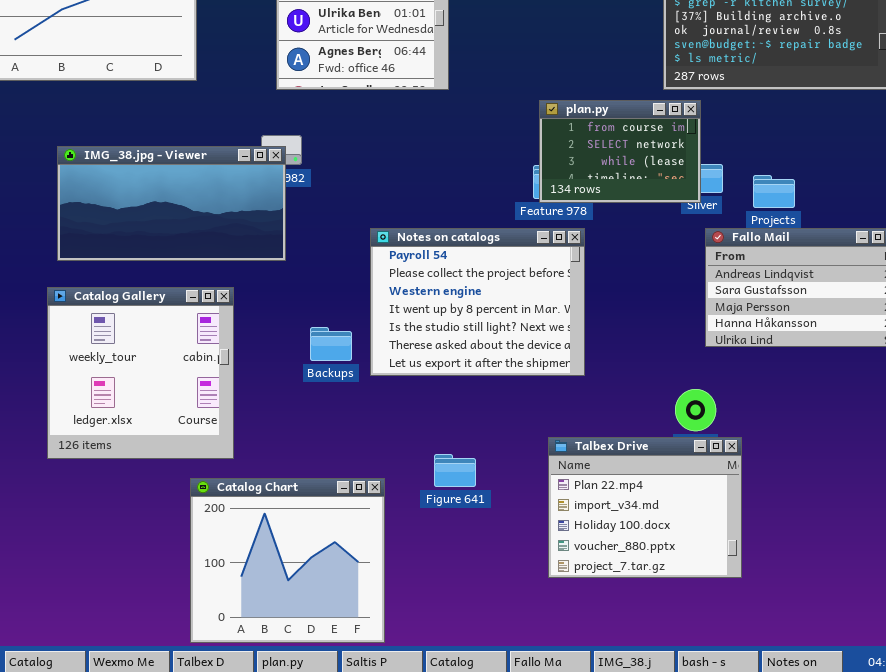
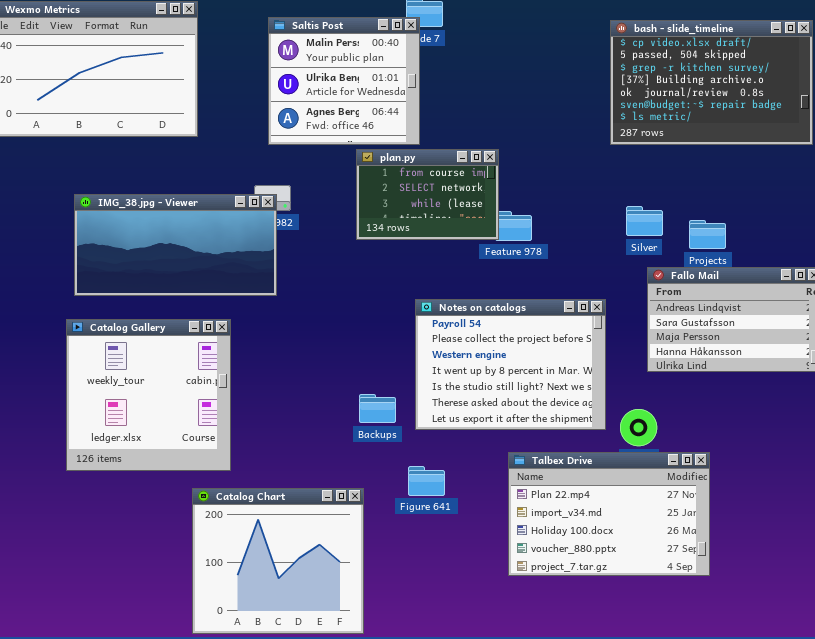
plan.py: [539,100,701,203] -> [356,149,499,240], moved
Notes on catalogs: [370,228,585,376] -> [415,299,606,430], moved
Backups: [310,327,352,361] -> [359,394,396,423], moved
Talbex Drive: [548,437,742,578] -> [508,452,710,576], resized

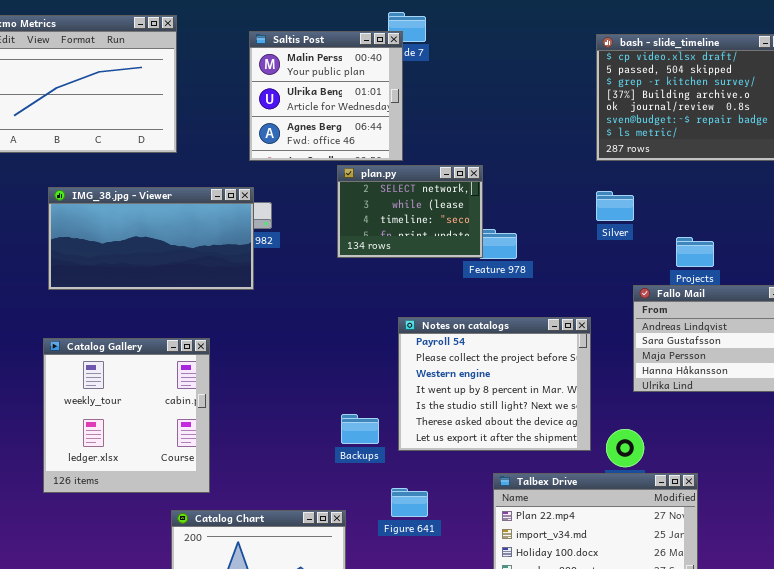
plan.py: [356,149,499,240] -> [337,165,483,258], scrolled down 1 row
IMG_38.jpg - Viewer: [74,194,277,296] -> [48,187,254,290], moved
Silver: [626,206,663,236] -> [596,191,634,221], moved

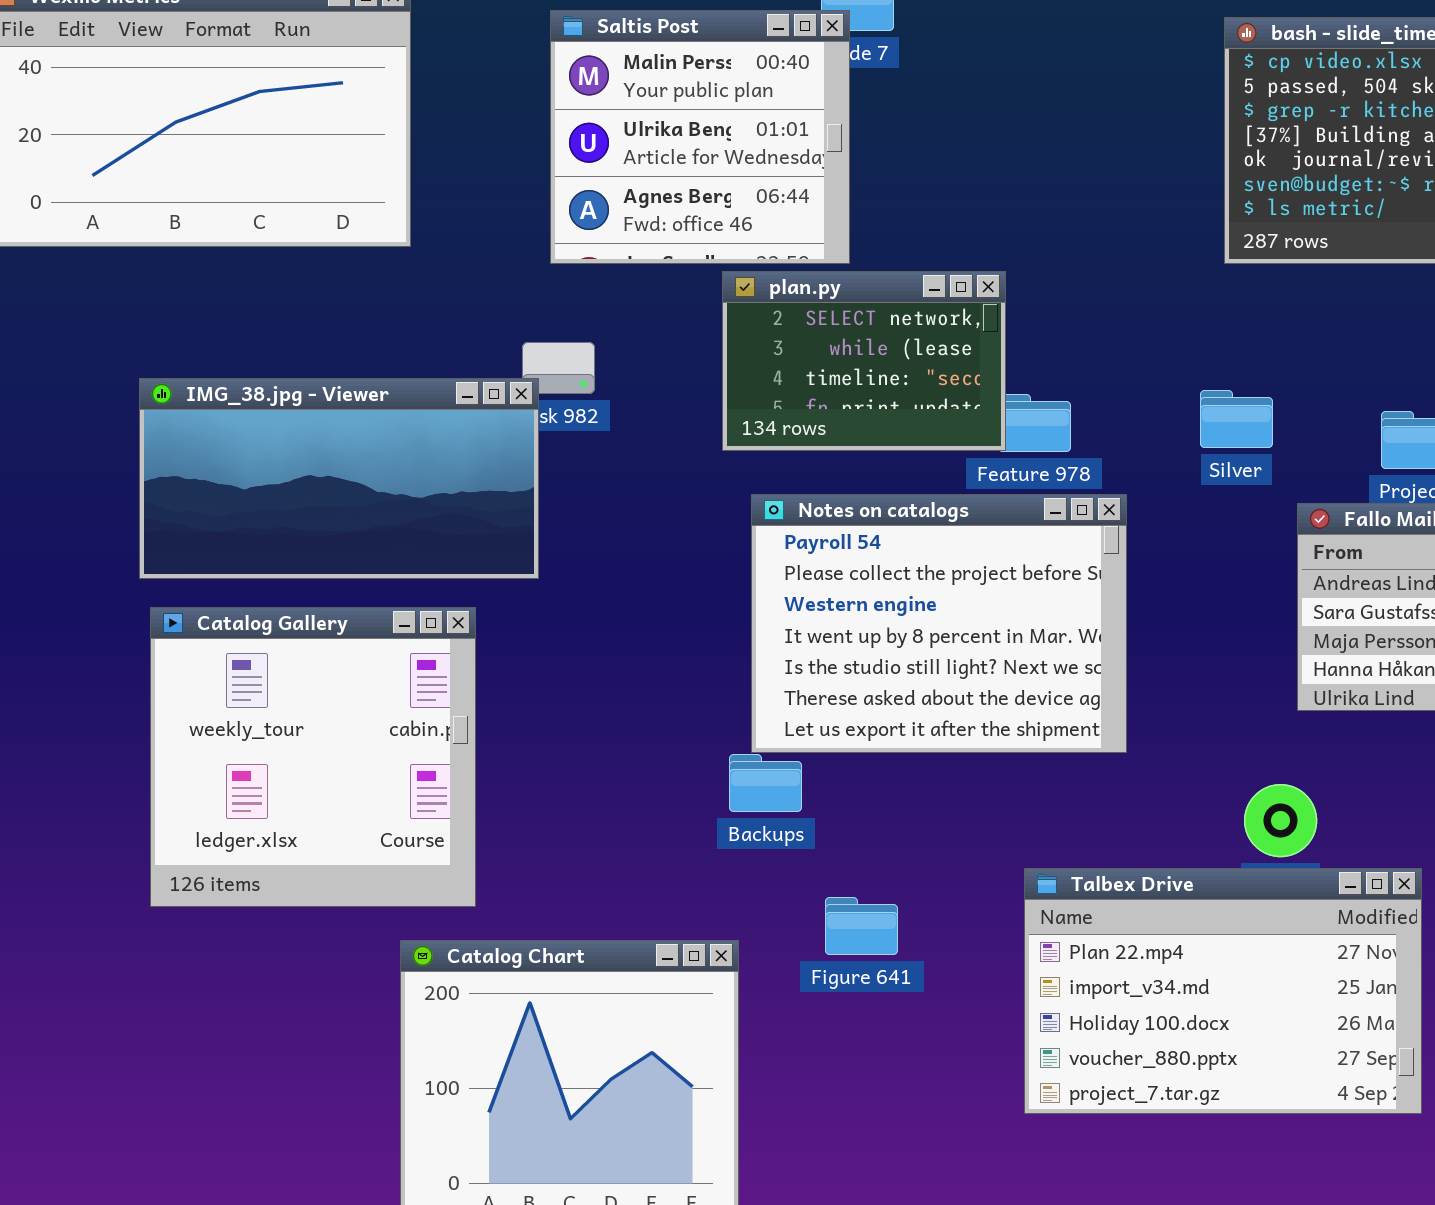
IMG_38.jpg - Viewer: [48,187,254,290] -> [139,378,539,579], moved
Silver: [596,191,634,221] -> [1200,390,1273,448], moved
Notes on catalogs: [398,317,591,451] -> [751,494,1127,753], moved

